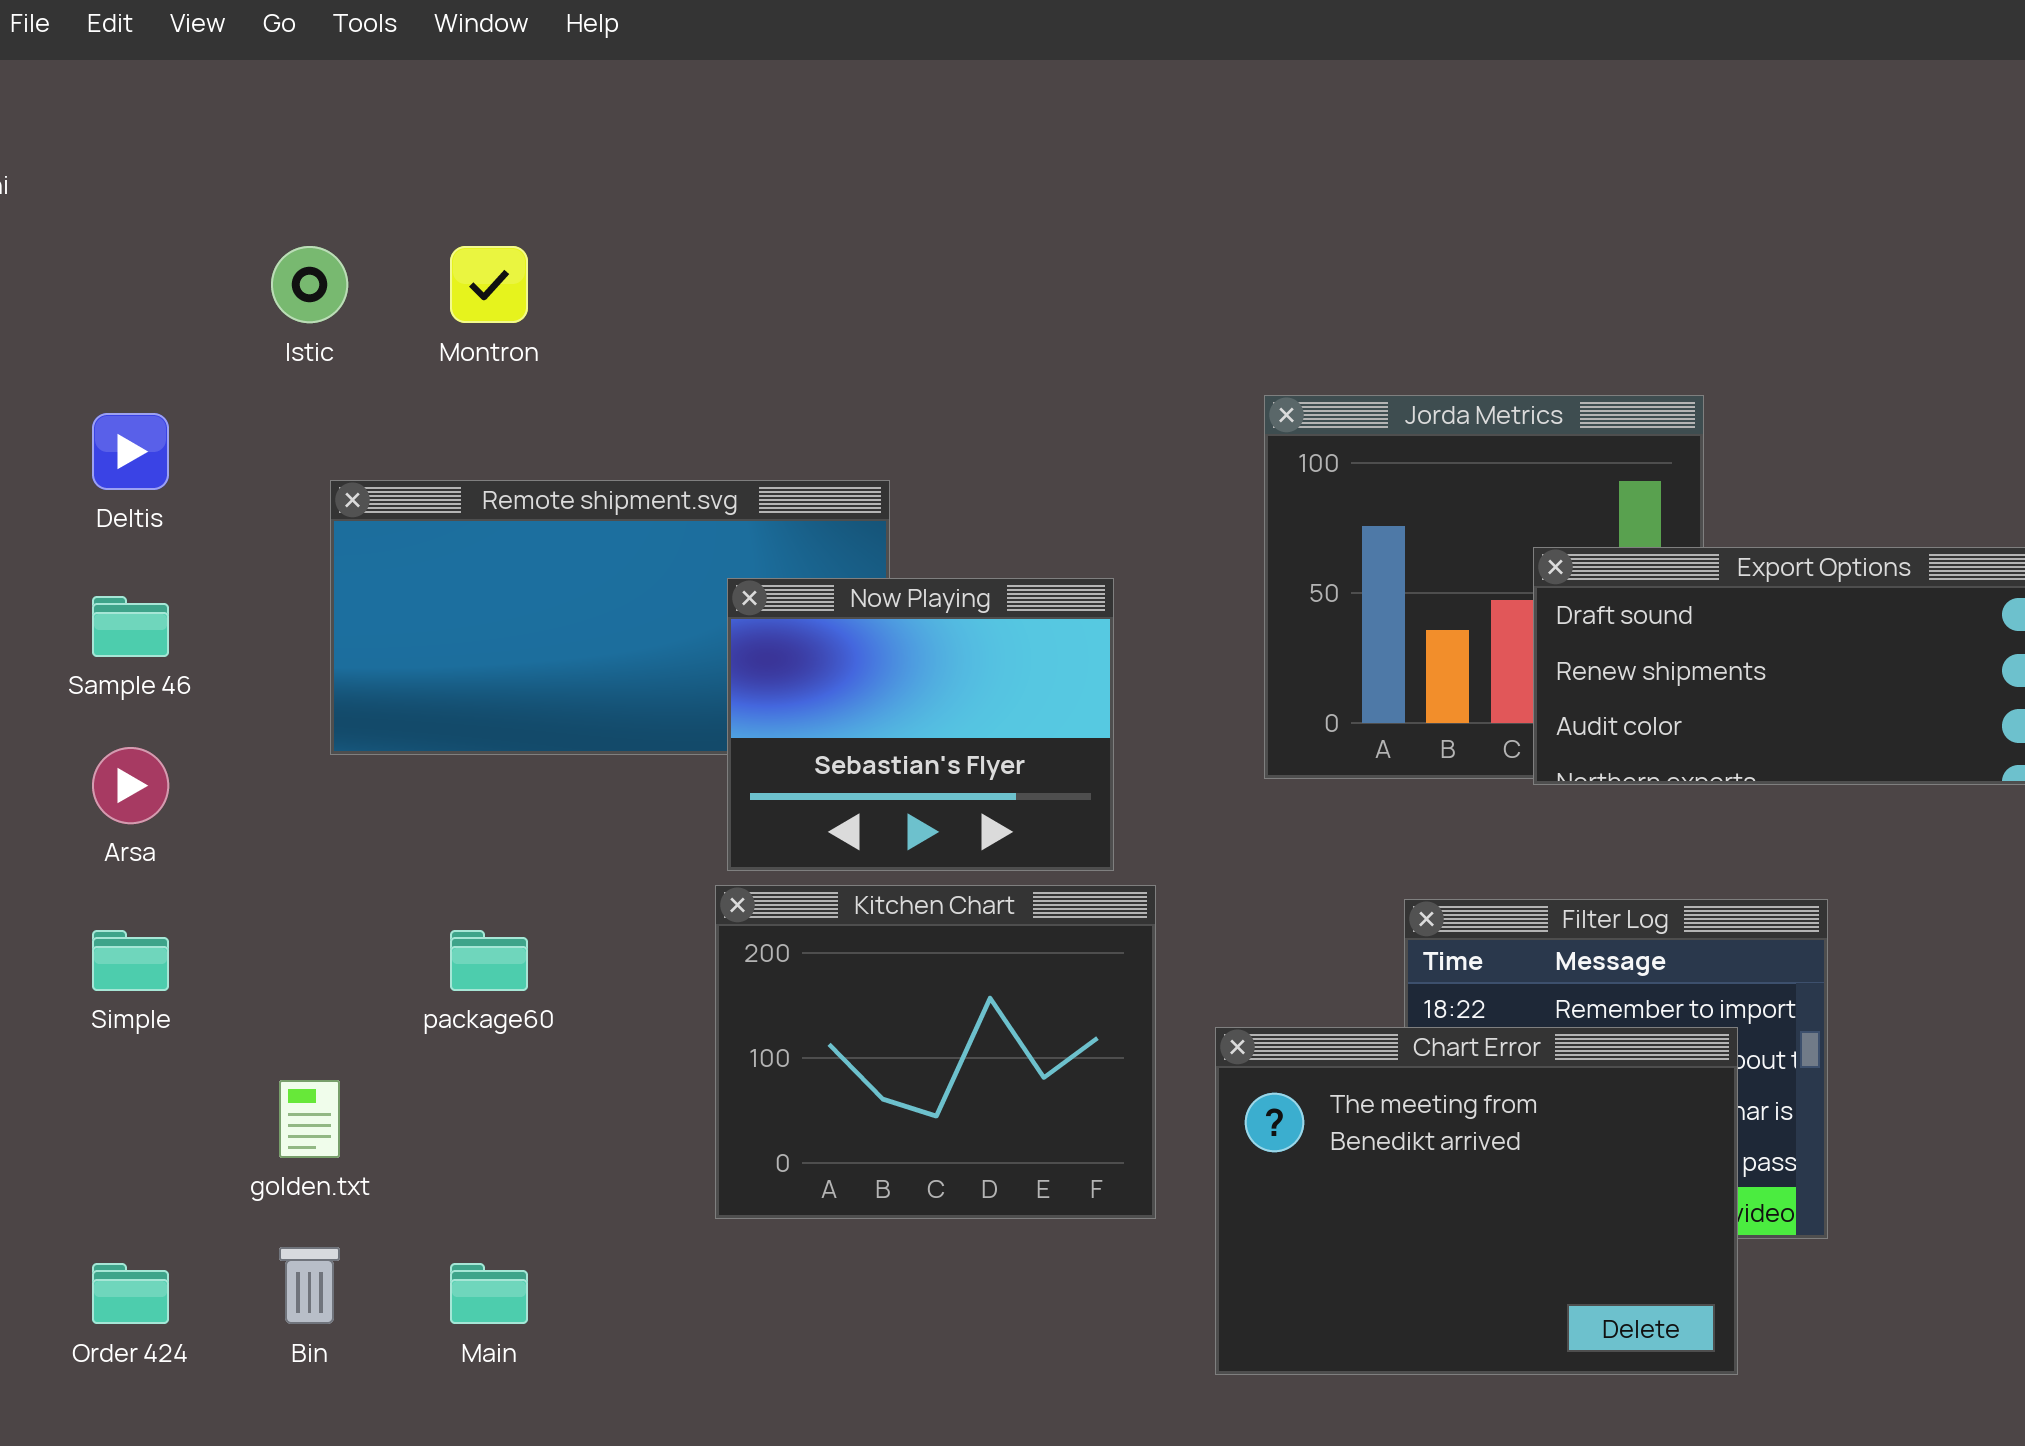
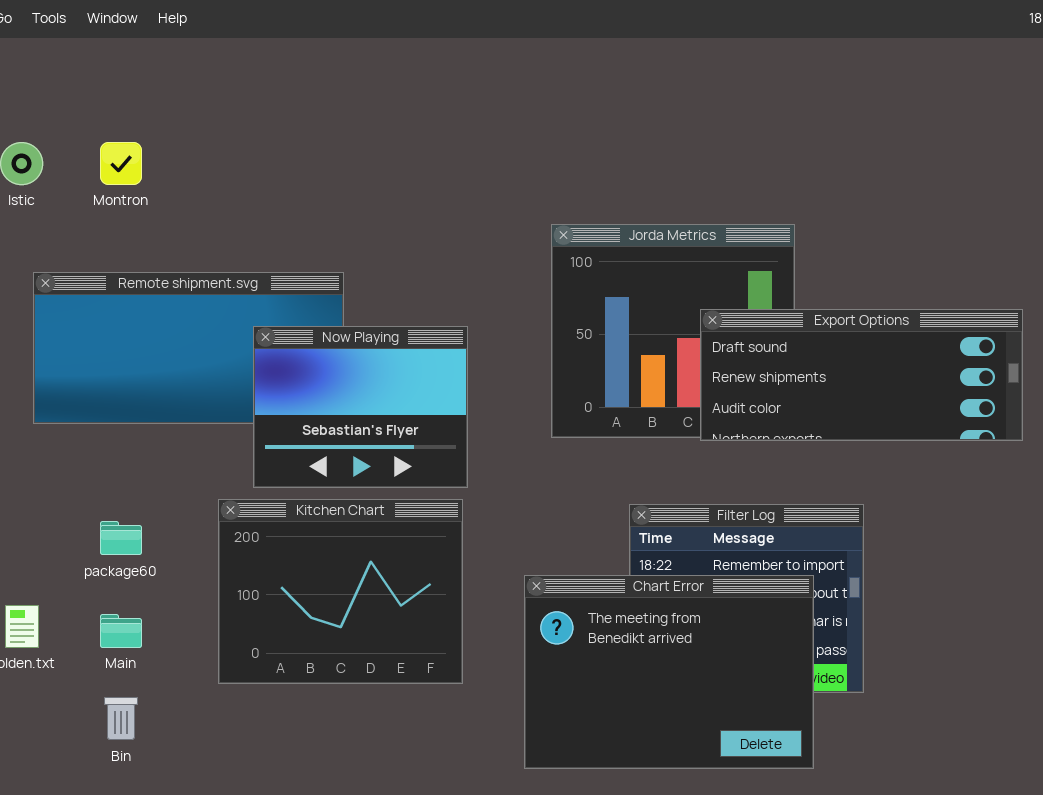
Kitchen Chart: [715,885,1156,1219] -> [218,499,463,684], moved
Bin: [279,1247,340,1324] -> [104,697,138,740], moved
Main: [450,1263,528,1324] -> [100,614,142,648], moved

